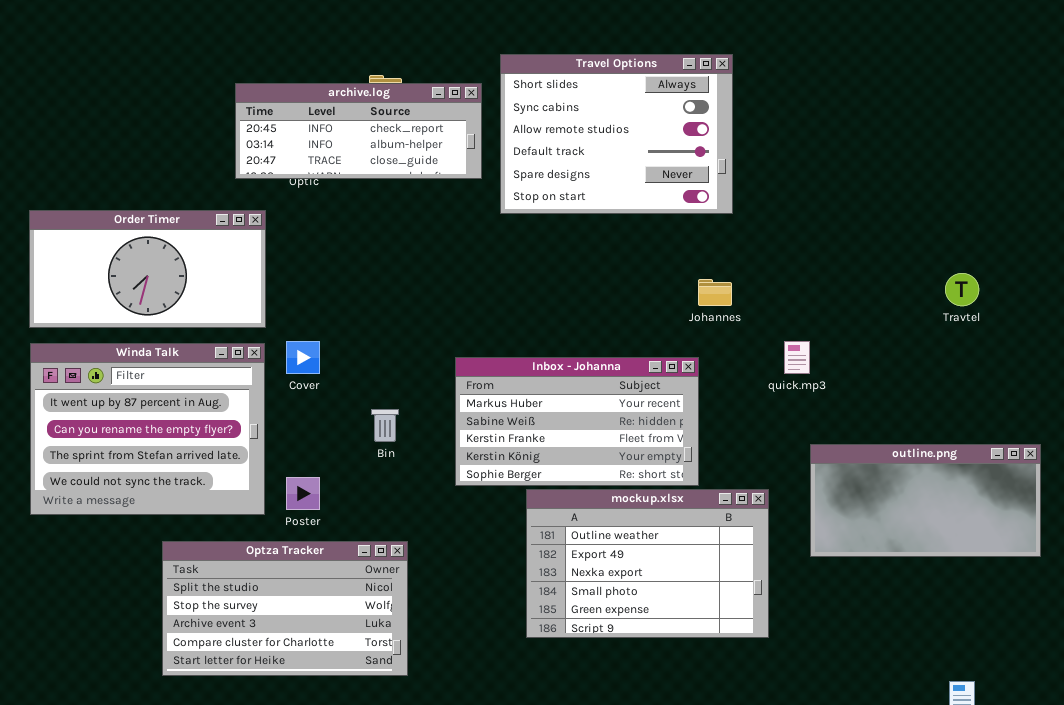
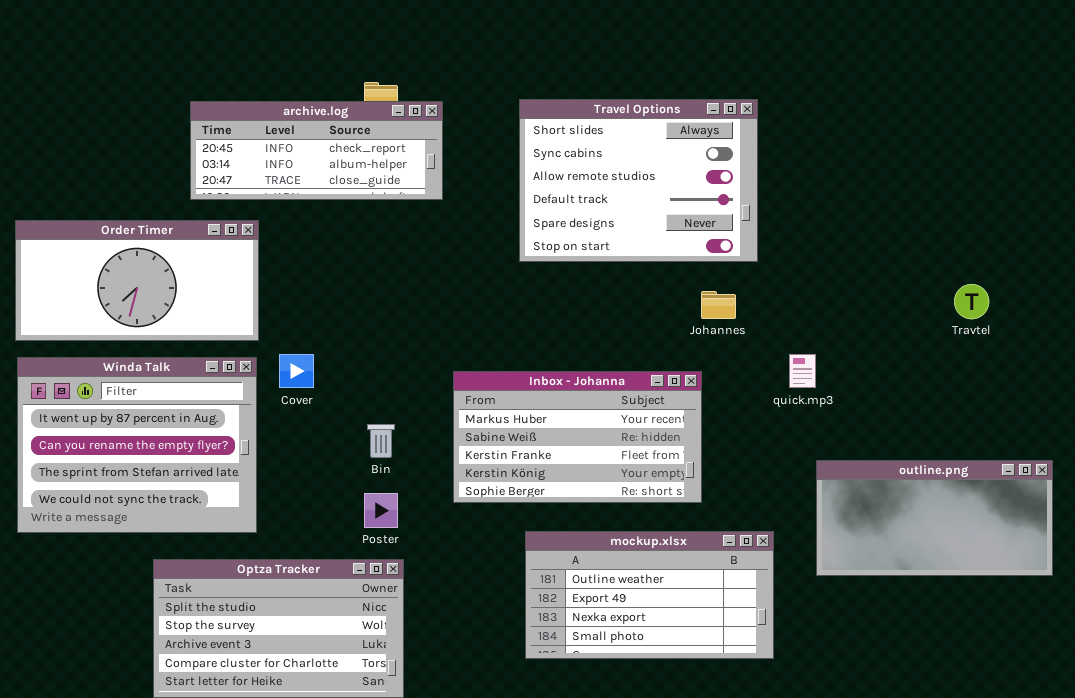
Travel Options: [500,54,733,214] -> [519,99,758,262], moved
archive.log: [235,83,482,179] -> [190,101,443,200], moved
Poster: [286,477,320,510] -> [364,493,398,528], moved
mockup.xlsx: [526,489,769,638] -> [525,531,774,659], resized

